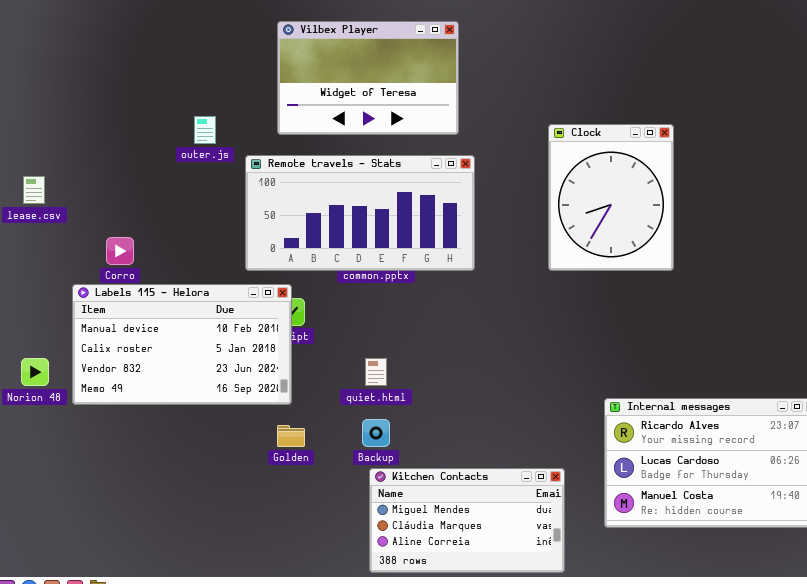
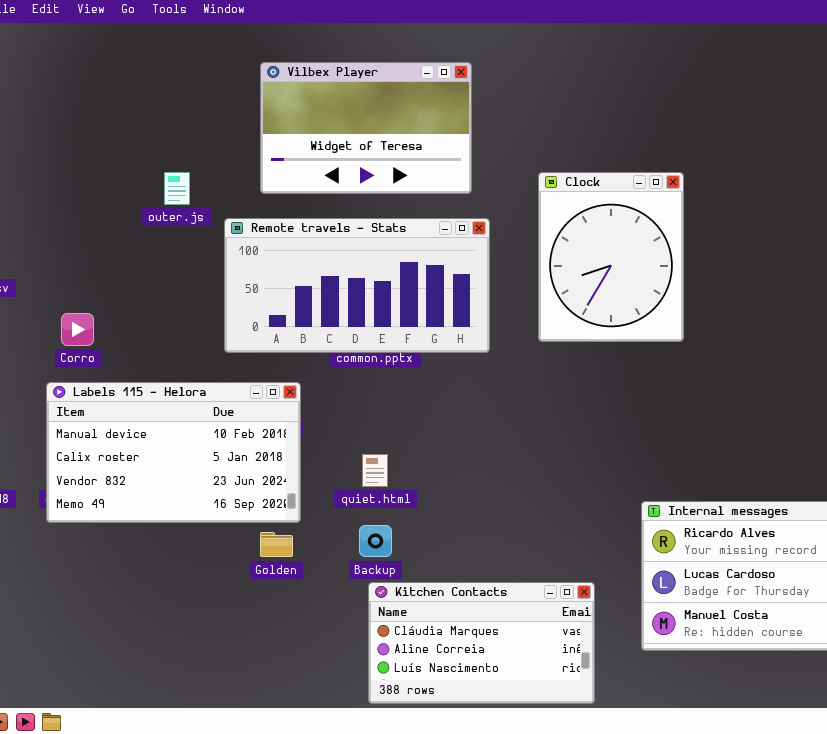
Clock: [548,124,674,271] -> [538,172,684,342], moved
Labels 115 - Helora: [72,284,292,405] -> [46,382,301,523], moved
Kitchen Contacts: [369,468,565,573] -> [368,582,595,704], scrolled down 1 row

